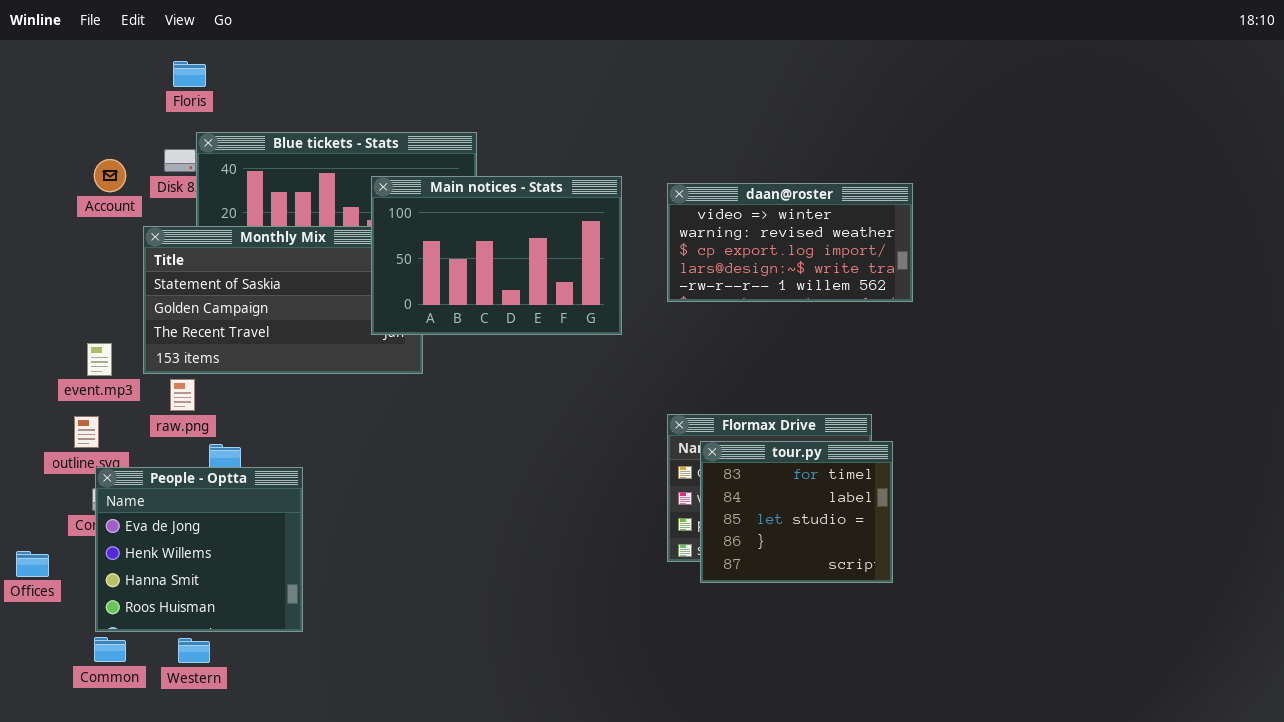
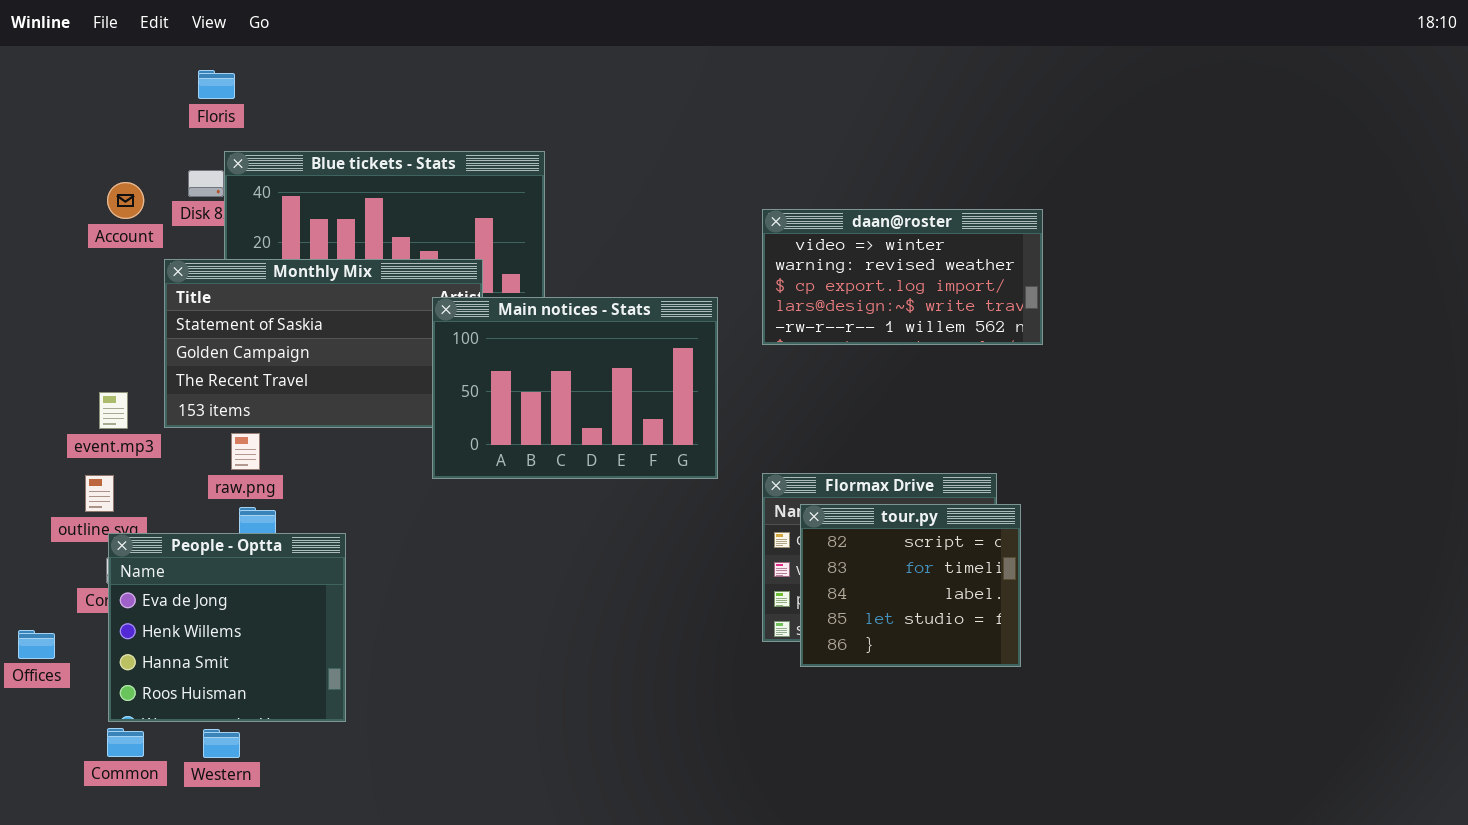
Main notices - Stats: [371,176,622,335] -> [432,297,718,479], moved
raw.png: [170,379,195,411] -> [231,433,260,470], moved
tour.py: [700,441,893,583] -> [800,504,1021,667], scrolled up 1 row

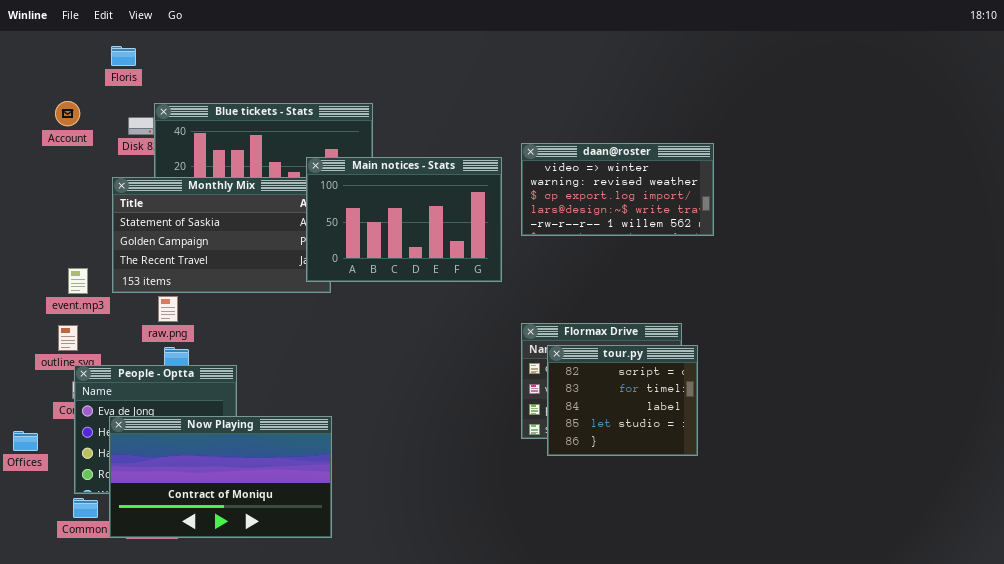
Floris: [198,70,235,99] -> [111,46,136,66], moved
Account: [107,182,144,219] -> [55,101,80,126], moved
Main notices - Stats: [432,297,718,479] -> [306,157,502,282], moved
Now Playing: none -> [109,416,332,538], opened

